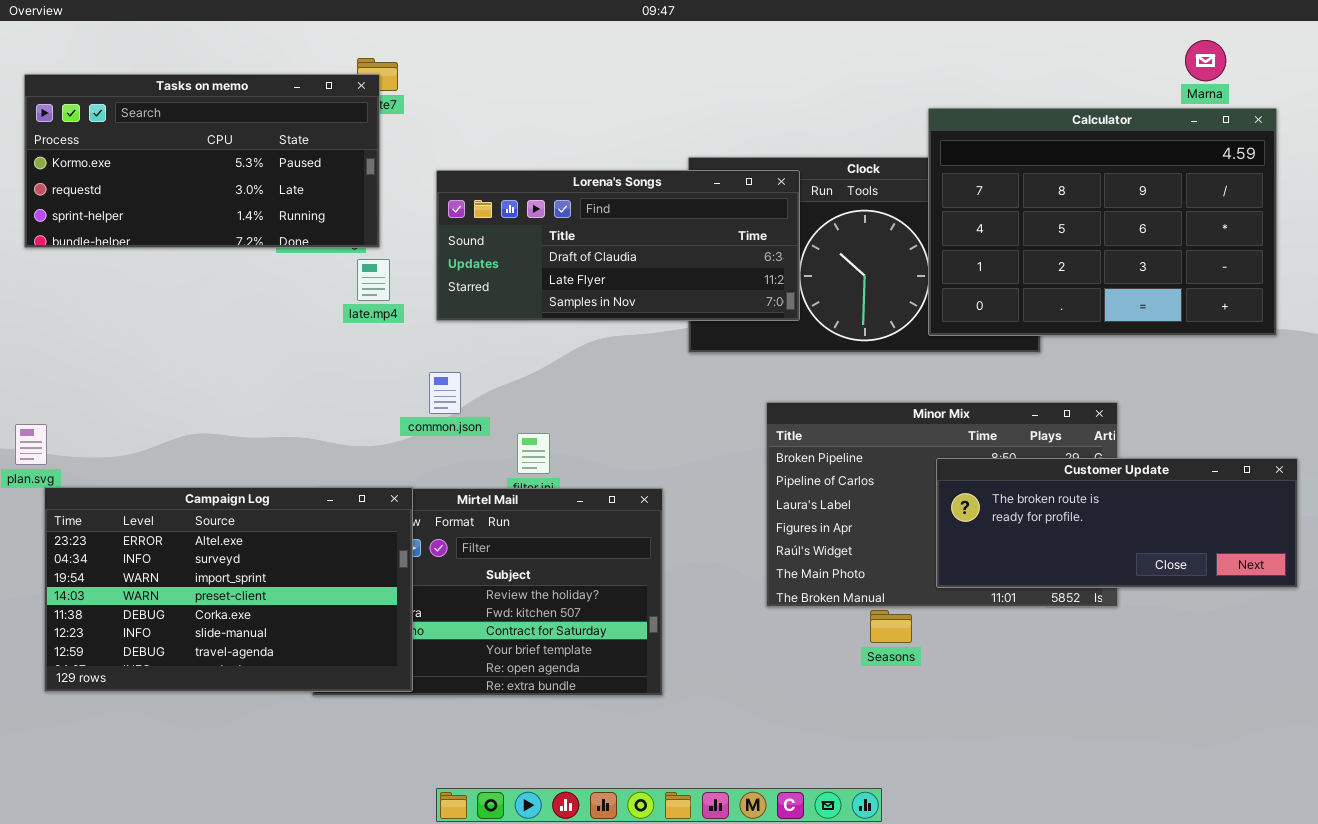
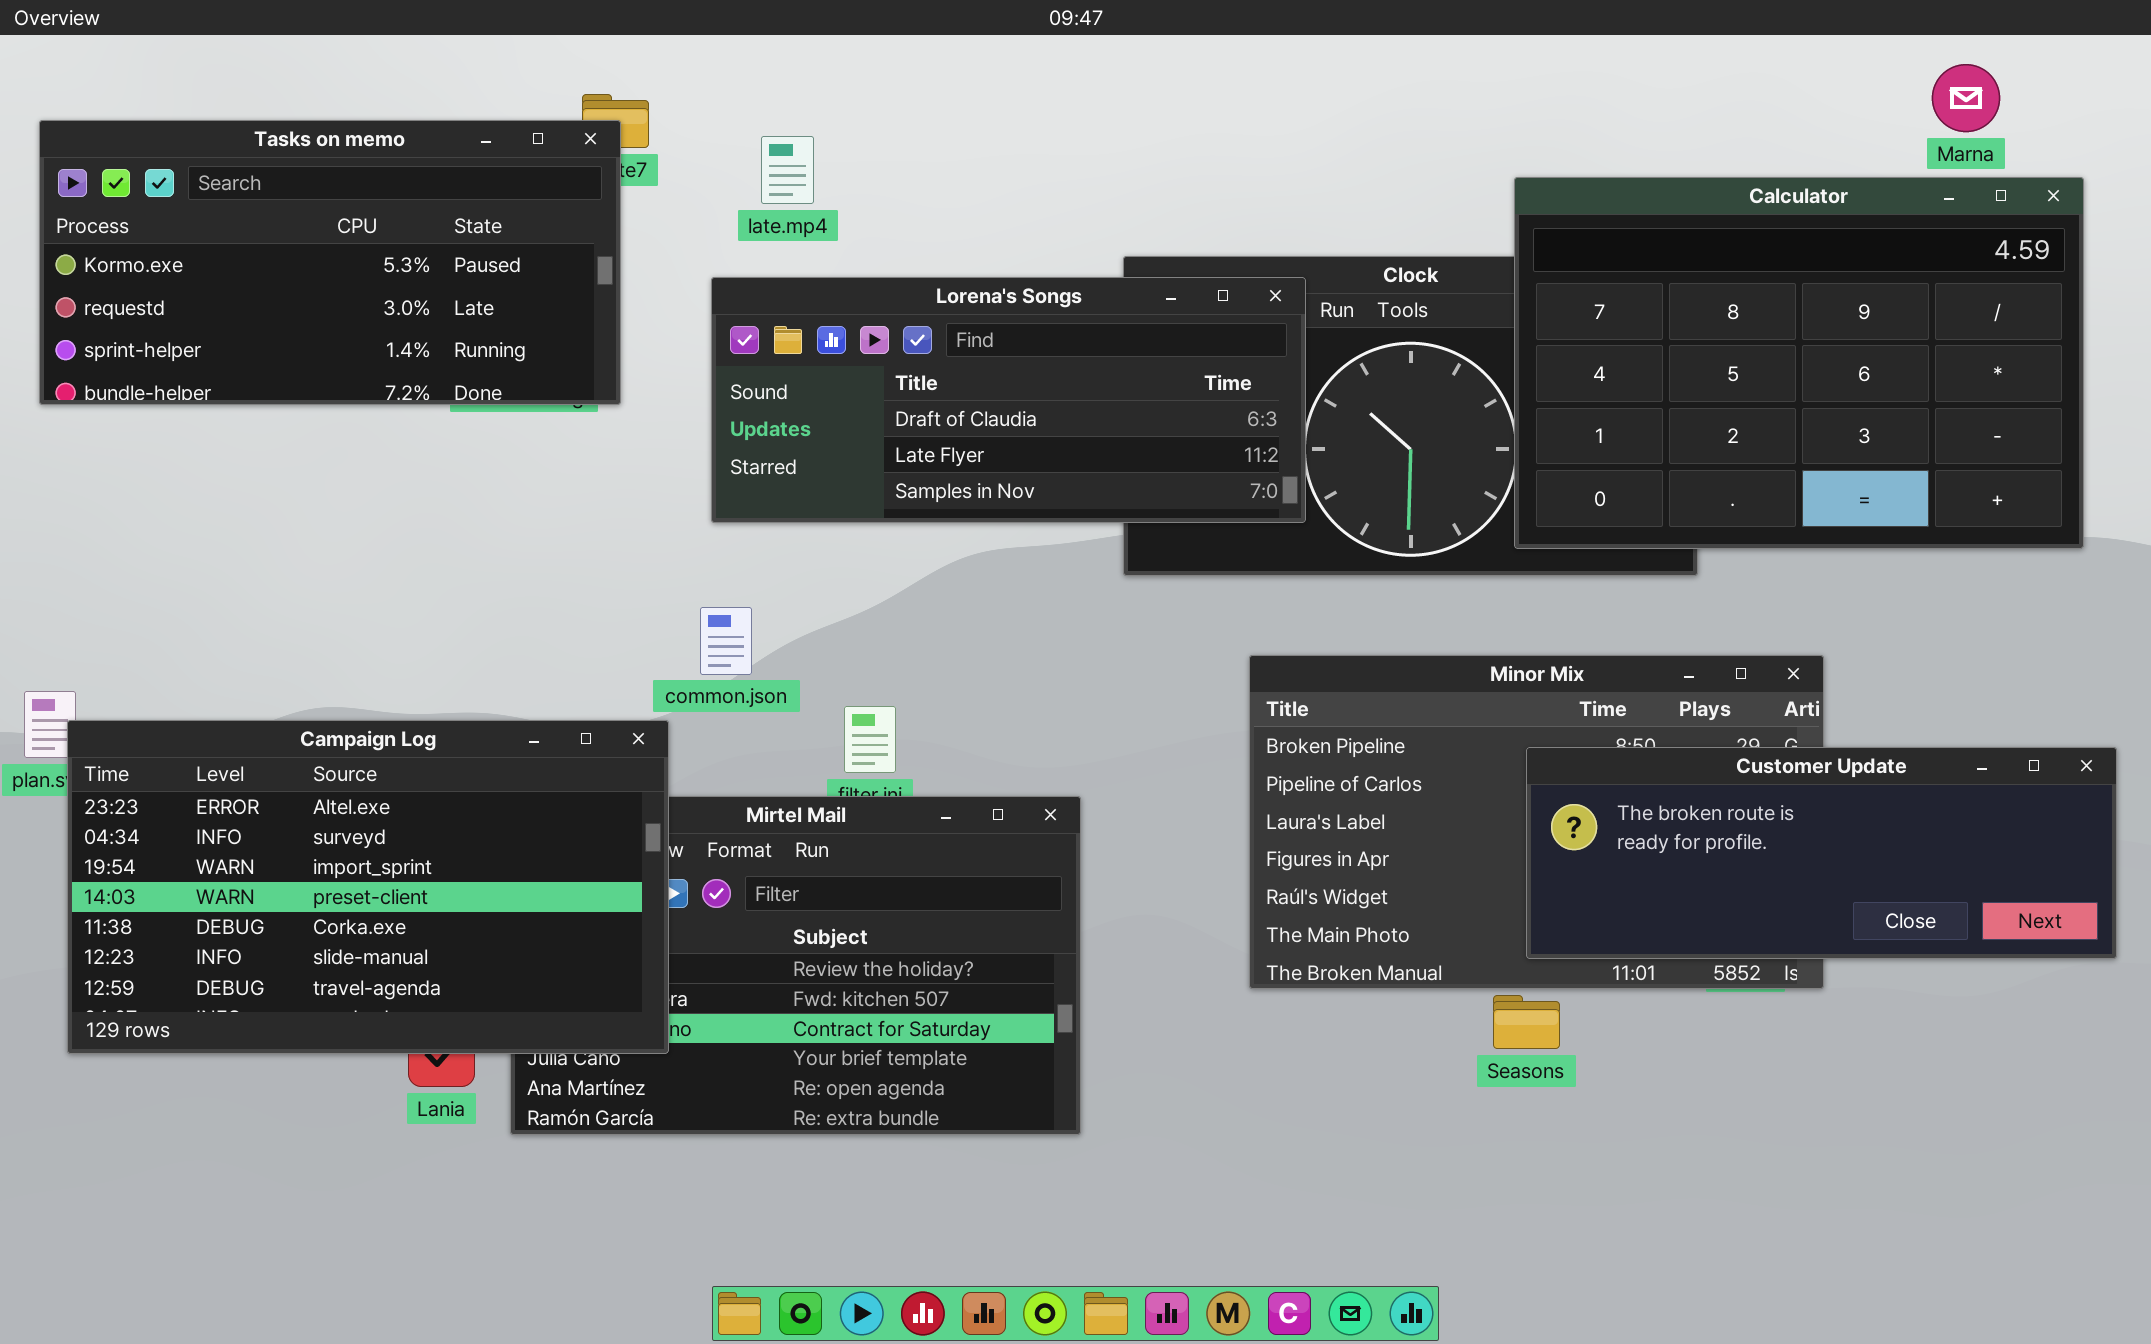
late.mp4: [357,259,390,301] -> [761,136,814,204], moved
Campaign Log: [44,487,413,692] -> [67,720,669,1054], moved
Seasons: [870,610,912,643] -> [1493,995,1560,1049], moved

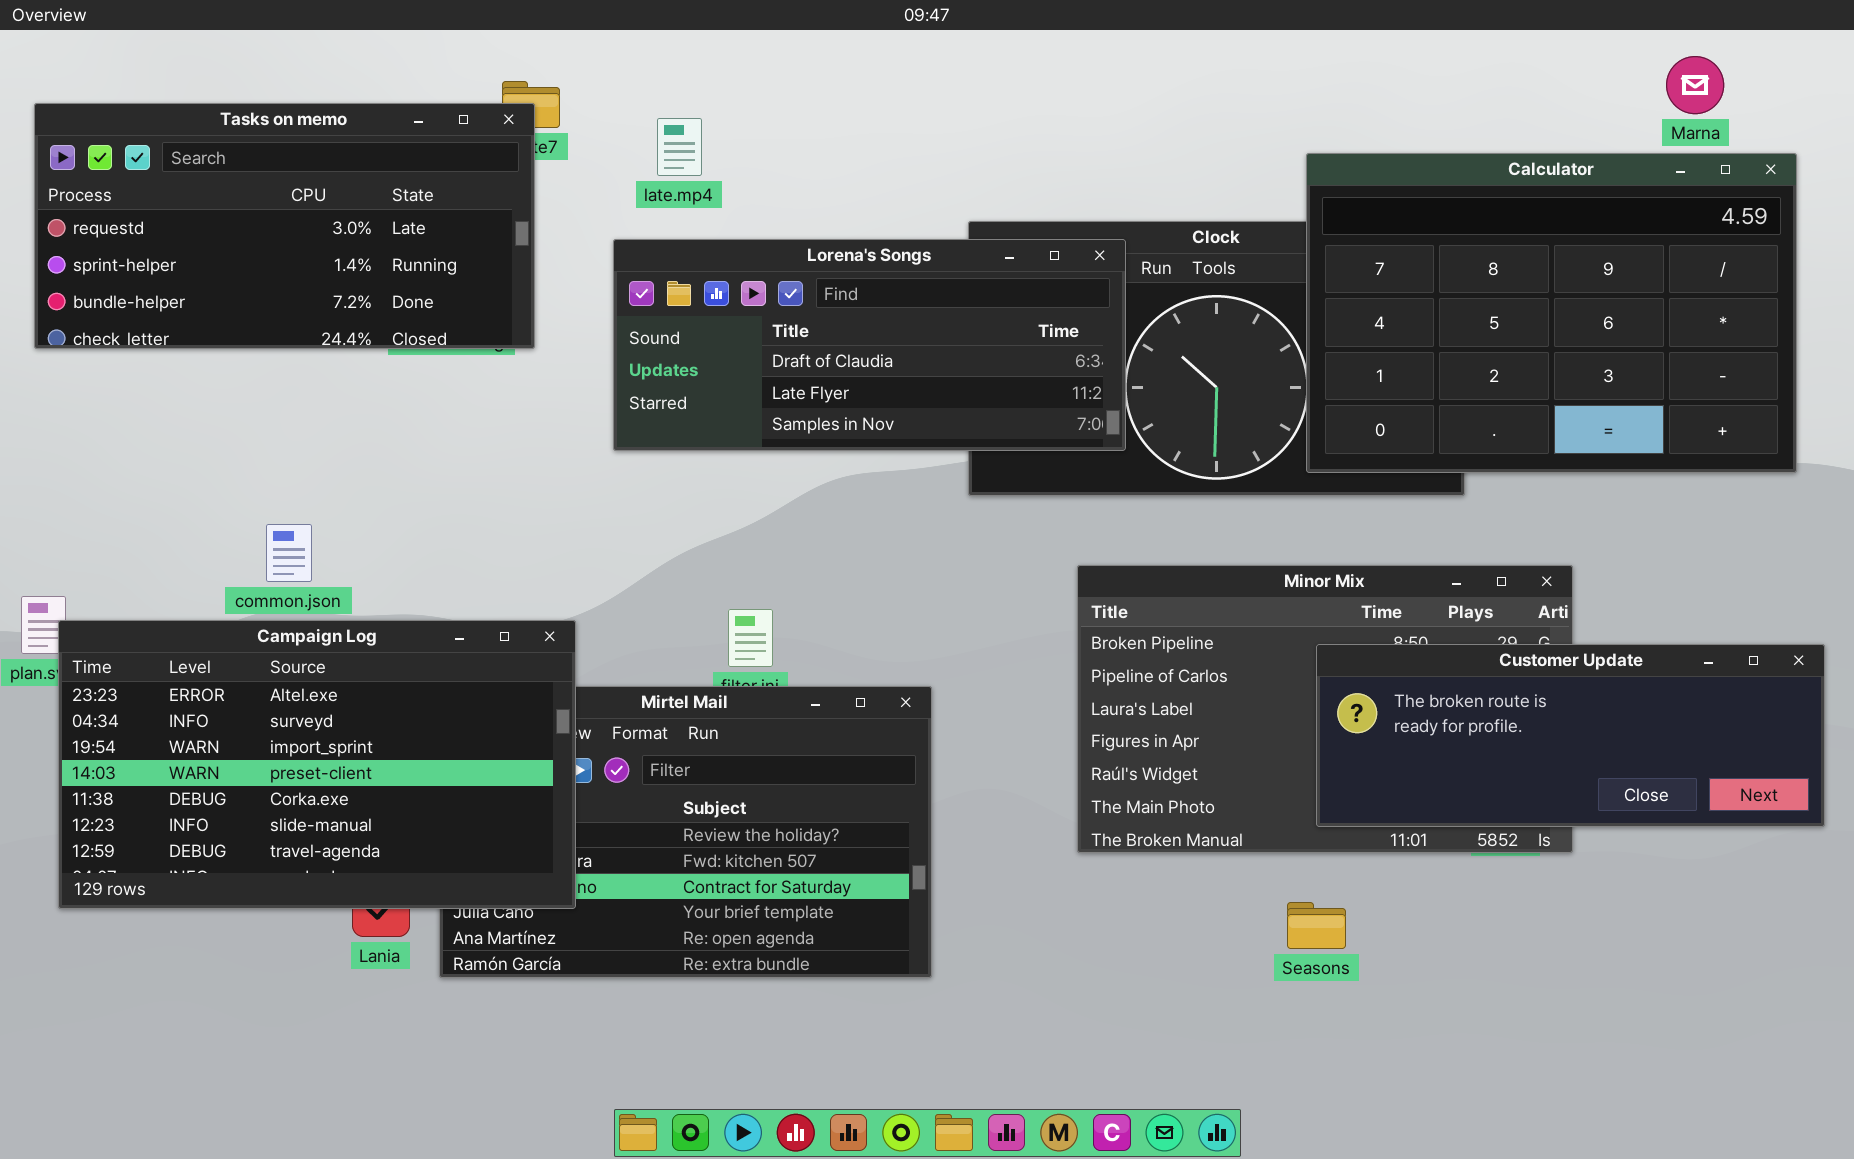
Tasks on memo: [39,120,621,405] -> [34,103,535,349], scrolled down 1 row
common.json: [700,607,752,675] -> [266,524,312,582], moved
Seasons: [1493,995,1560,1049] -> [1287,902,1346,949], moved

